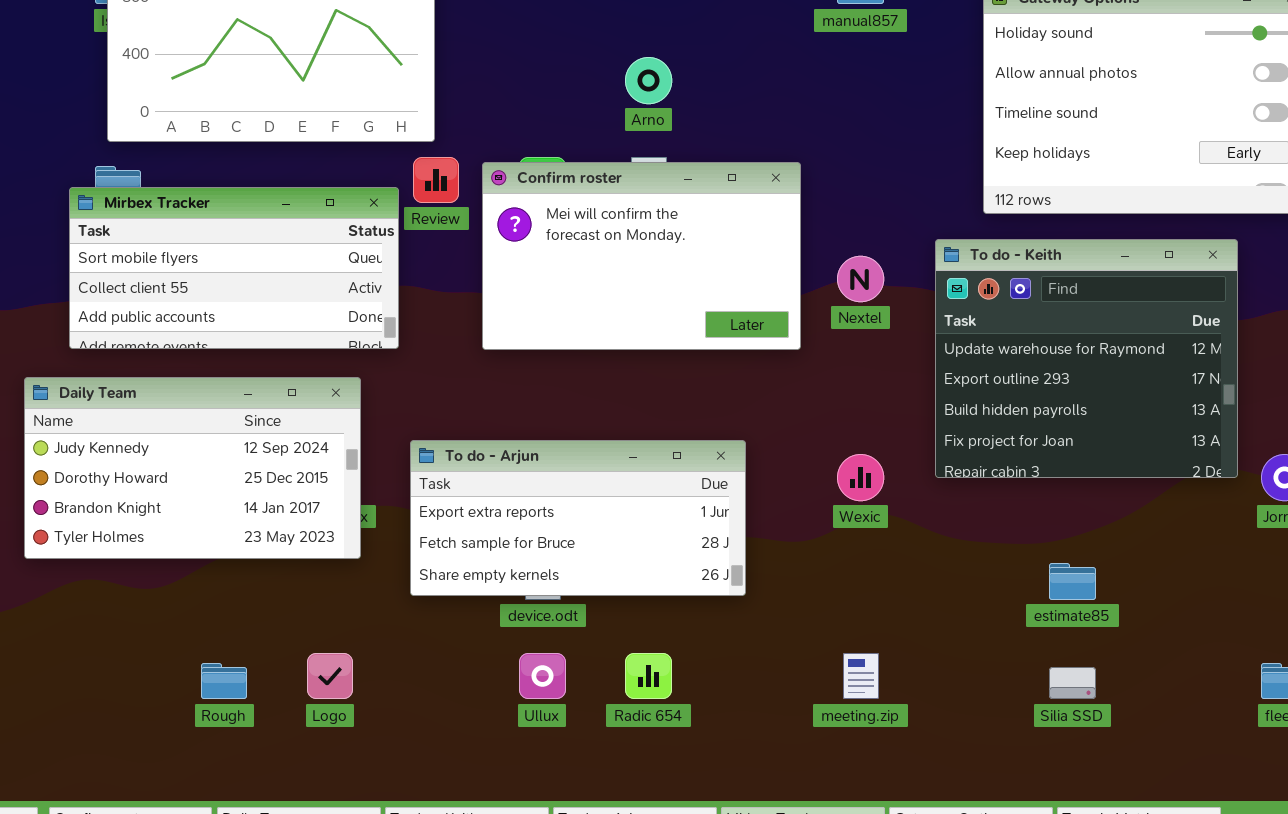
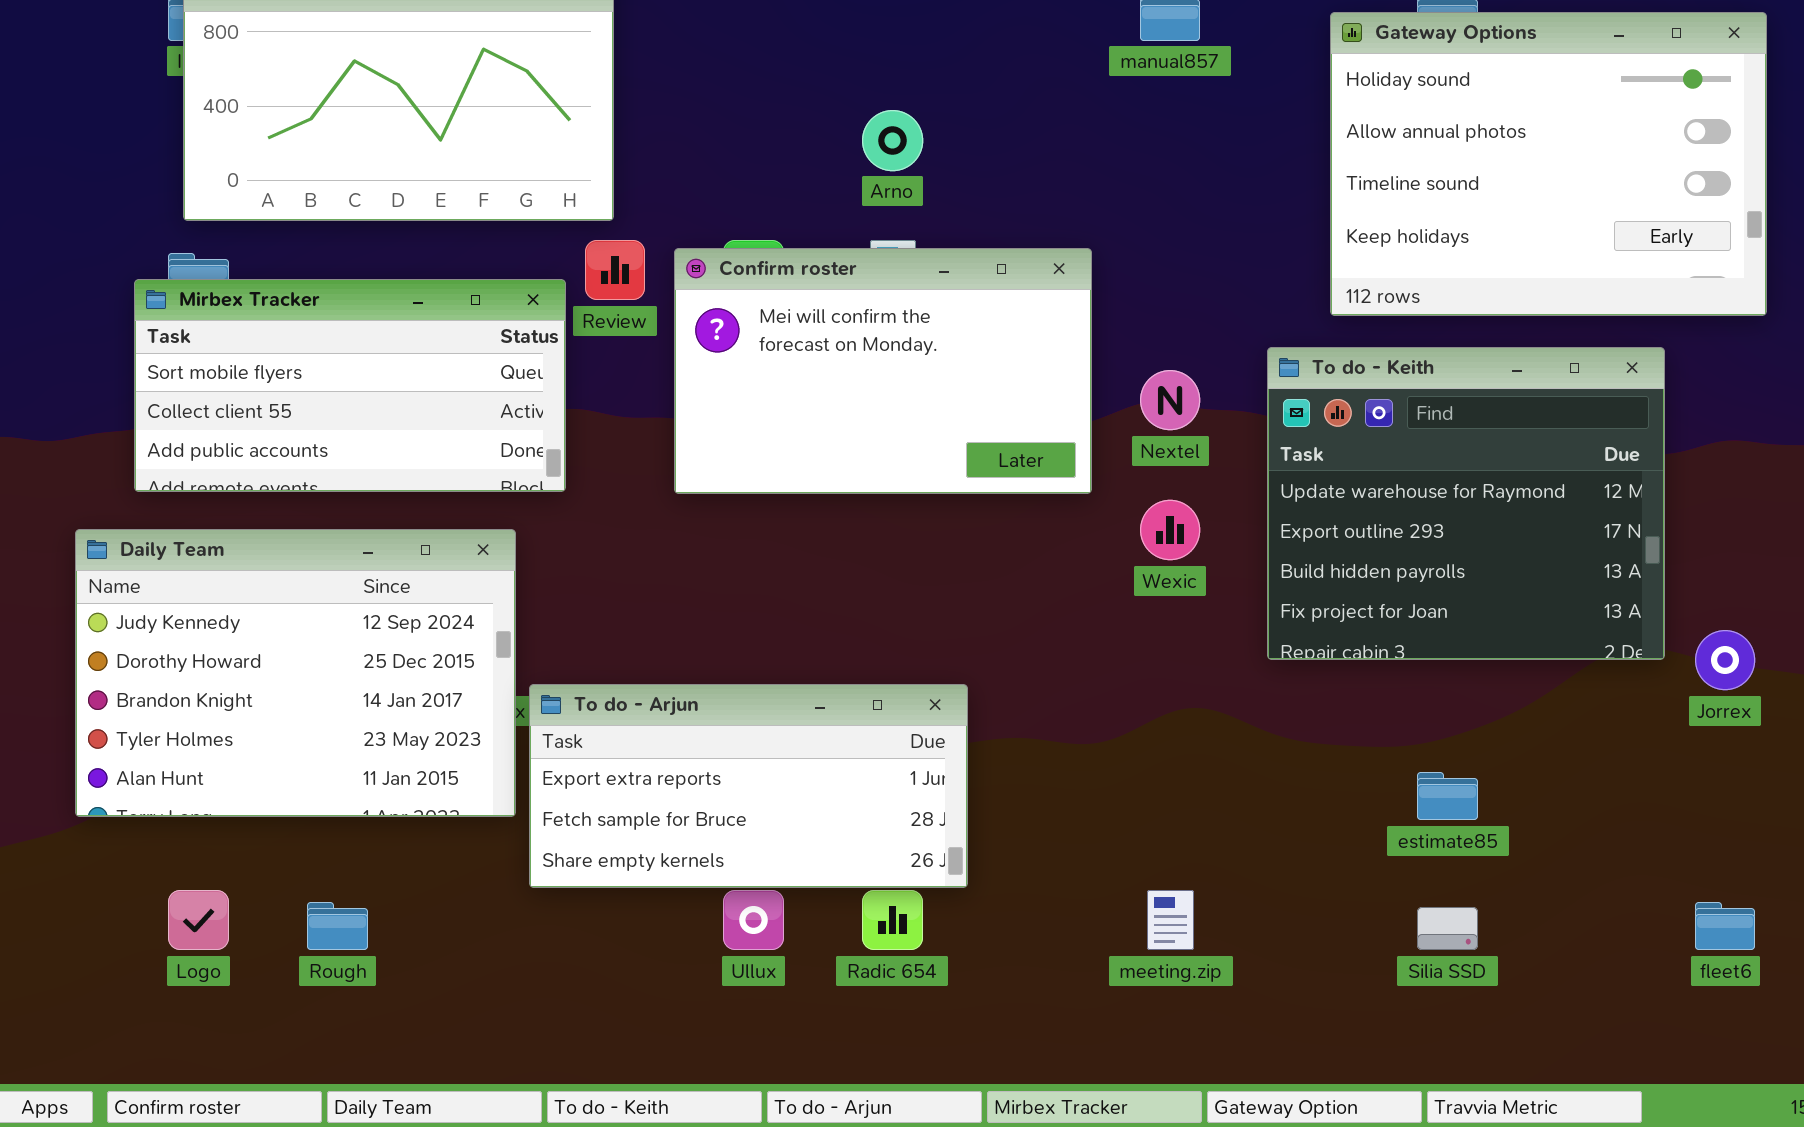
Daily Team: [24,377,361,559] -> [75,529,516,817], resized
To do - Arjun: [410,440,746,596] -> [529,684,968,888], moved
Wexic: [837,454,884,501] -> [1140,500,1200,560], moved
Logo: [307,653,353,699] -> [168,890,229,950], moved

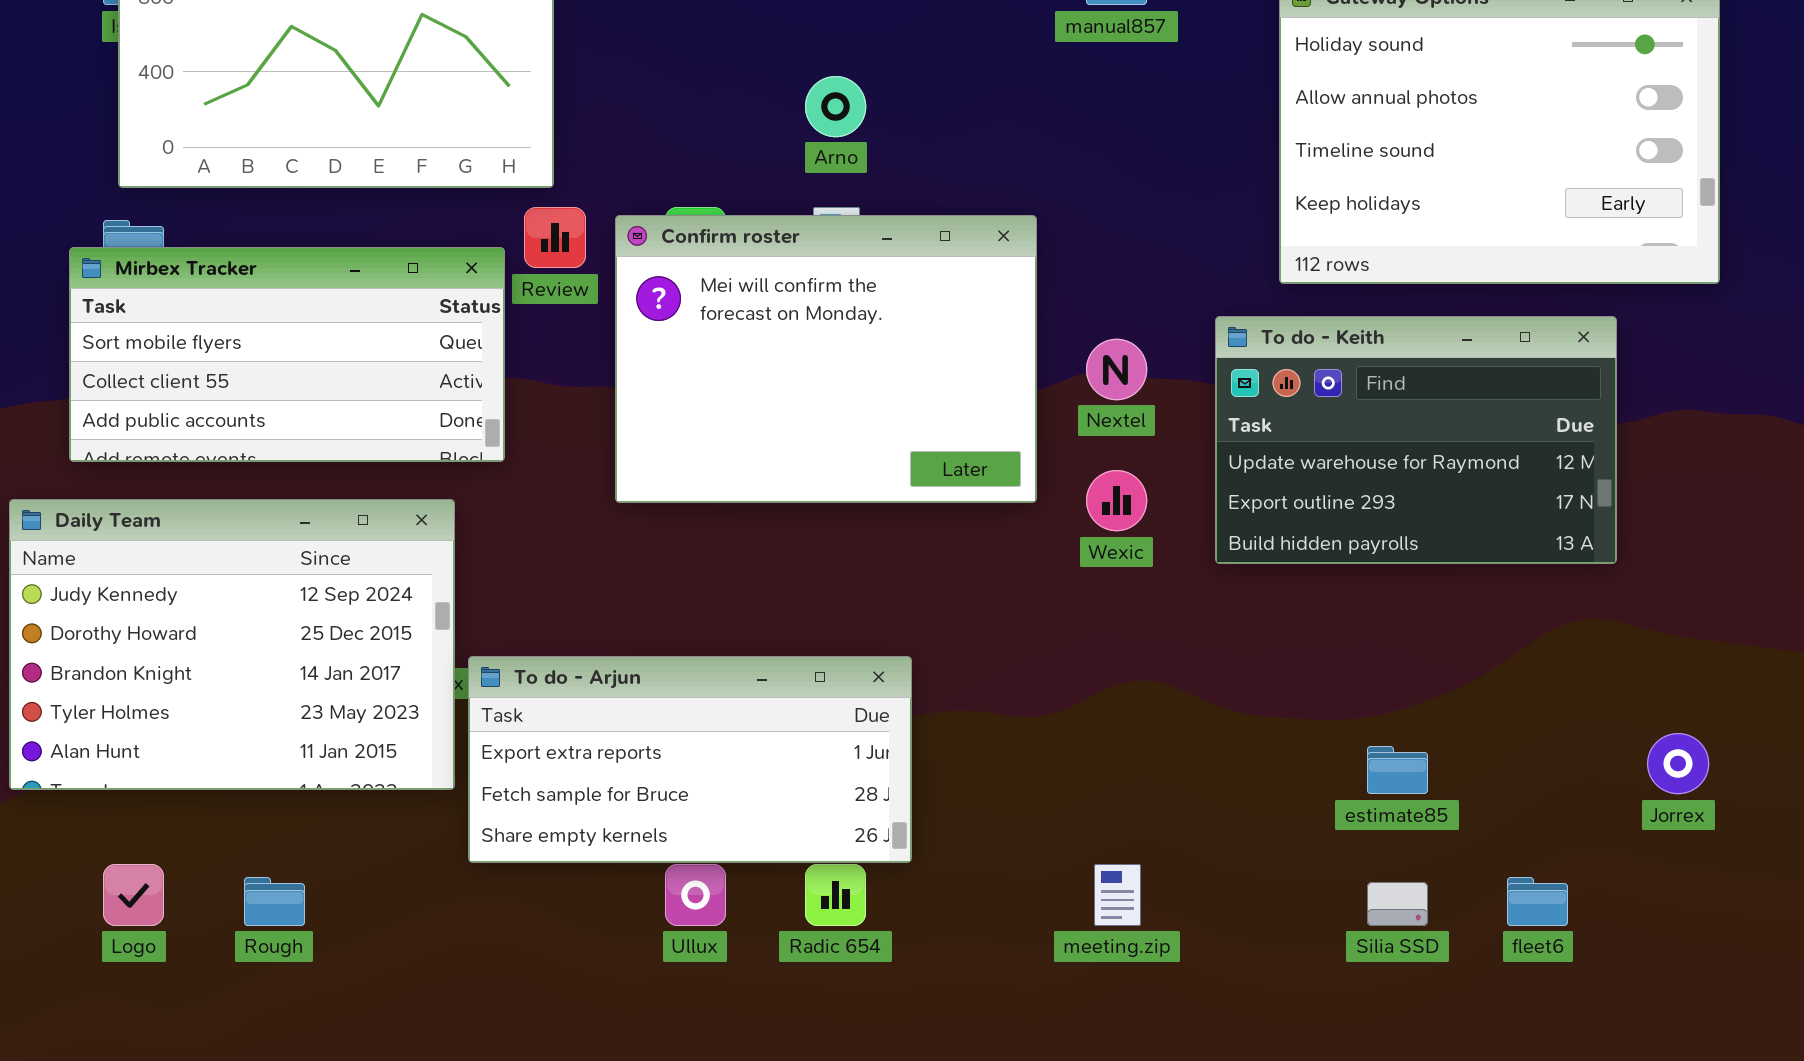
Confirm roster: [674,248,1092,494] -> [615,215,1037,503], resized
To do - Keith: [1267,347,1665,660] -> [1215,316,1617,564], resized
Jorrex: [1695,630,1755,690] -> [1647,733,1709,794], moved
fleet6: [1695,902,1755,950] -> [1507,877,1568,926], moved

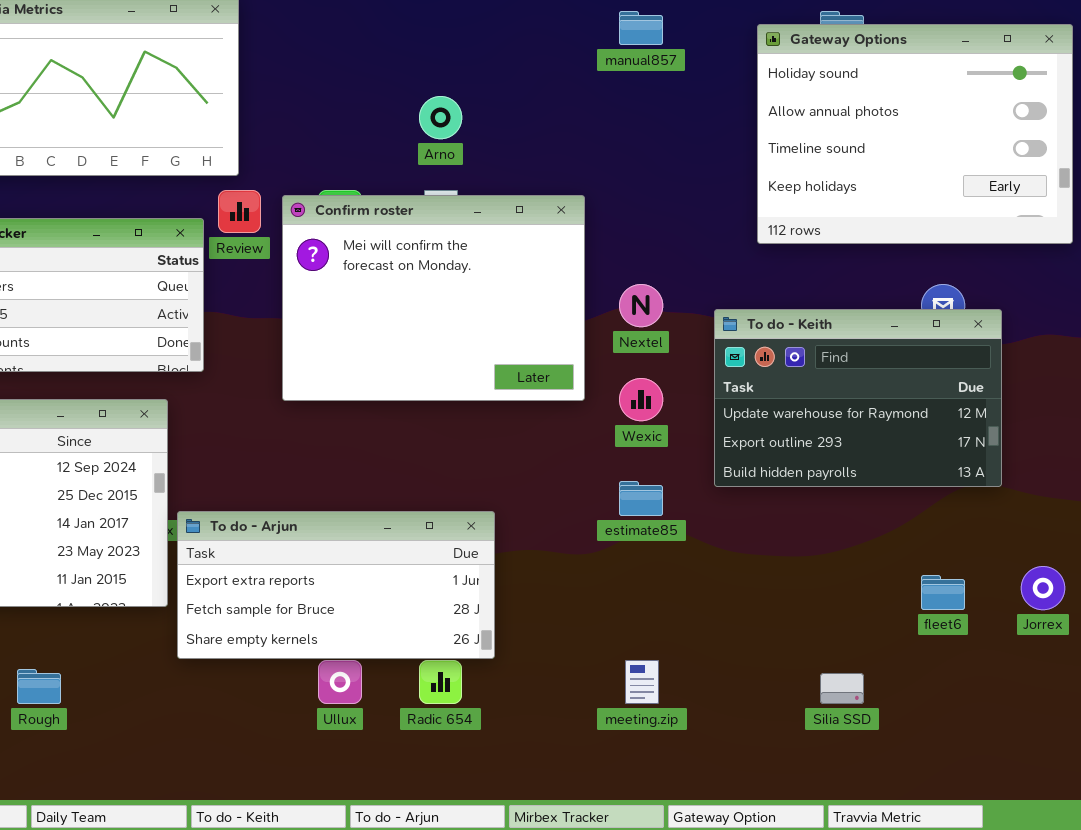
To do - Keith: [1215,316,1617,564] -> [714,309,1002,487], moved
estimate85: [1367,746,1428,794] -> [619,481,663,516], moved
fleet6: [1507,877,1568,926] -> [921,575,965,610], moved

